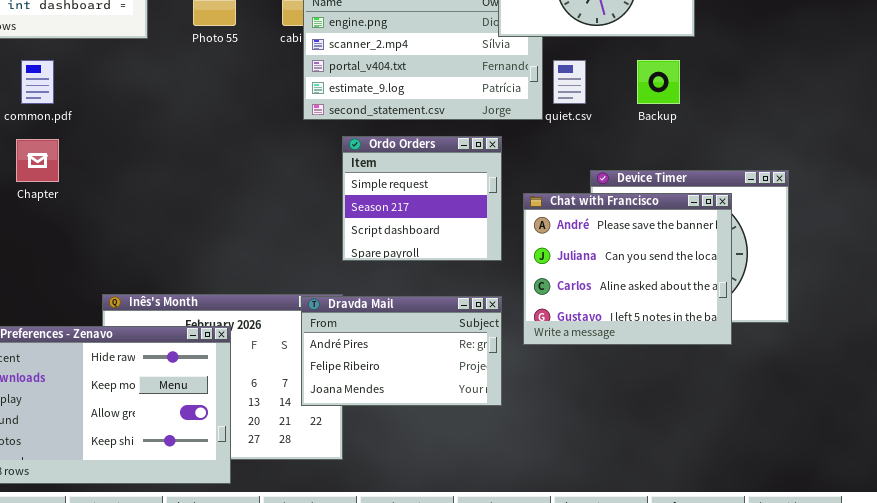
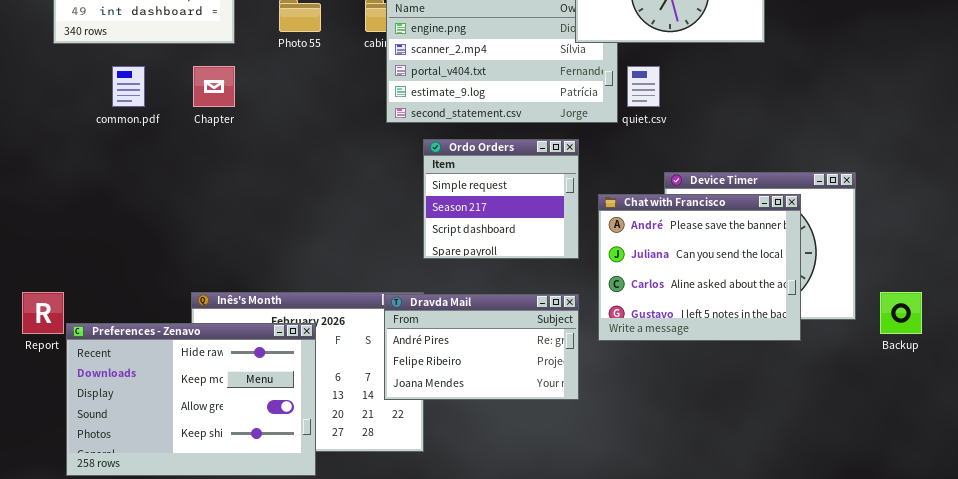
Backup: [637,60,680,104] -> [880,292,922,334], moved
Chapter: [16,139,59,182] -> [193,66,235,107], moved

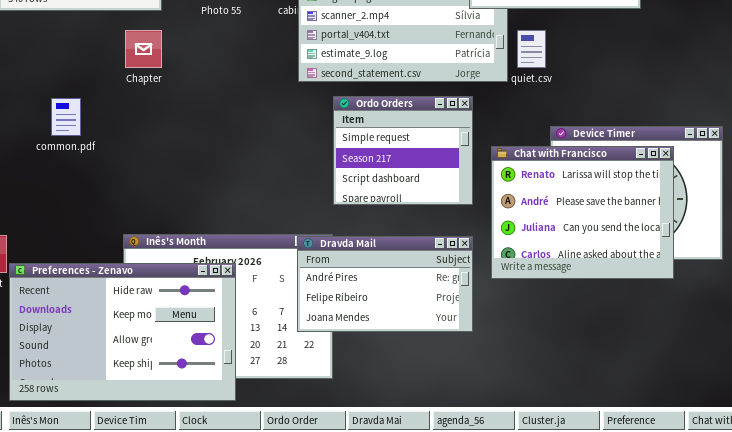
common.pdf: [112,66,145,107] -> [51,98,81,136], moved
Chat with Francisco: [598,194,801,341] -> [491,146,674,279], scrolled up 1 row

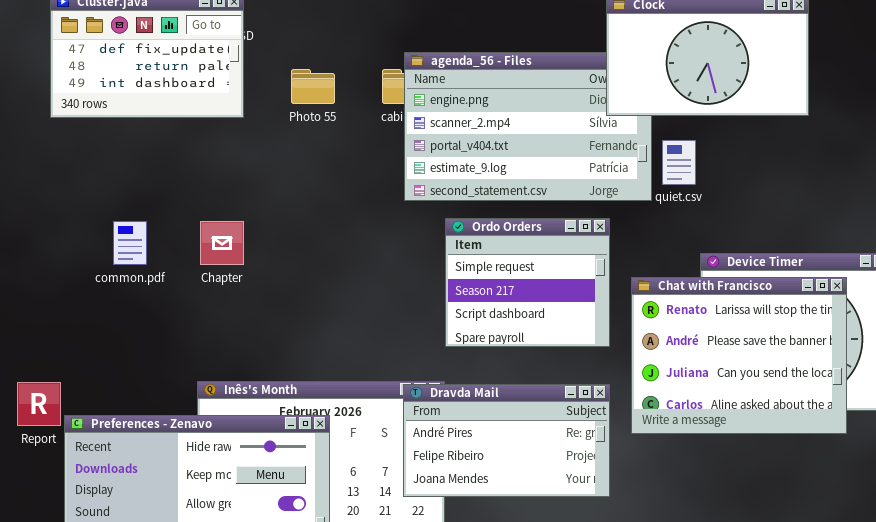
Chapter: [125,30,162,68] -> [200,221,244,265], moved

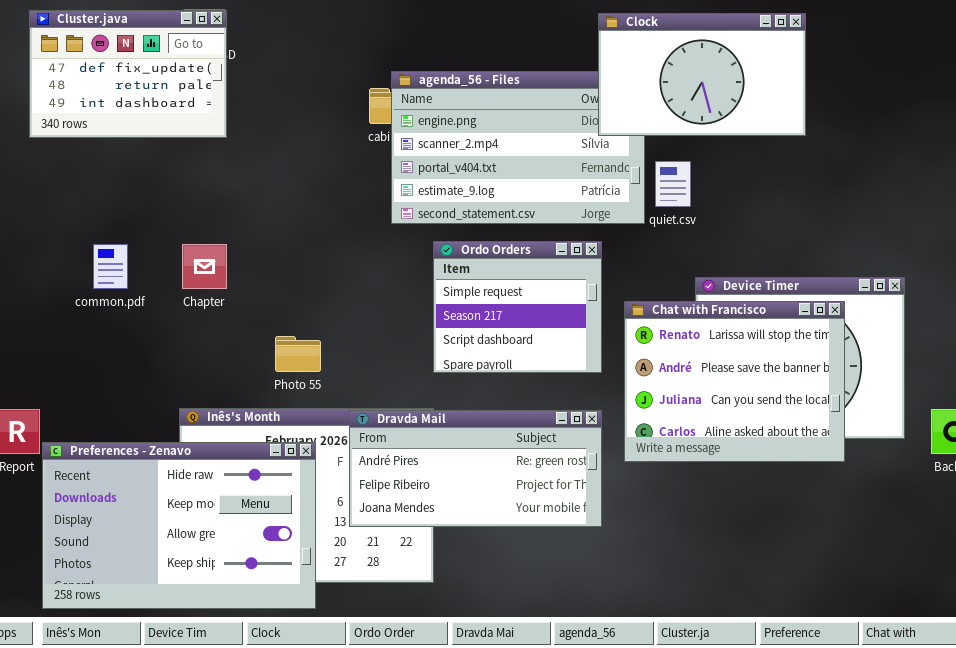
Photo 55: [291,69,335,104] -> [275,336,321,372], moved
Dravda Mail: [403,384,610,497] -> [349,410,602,527], resized

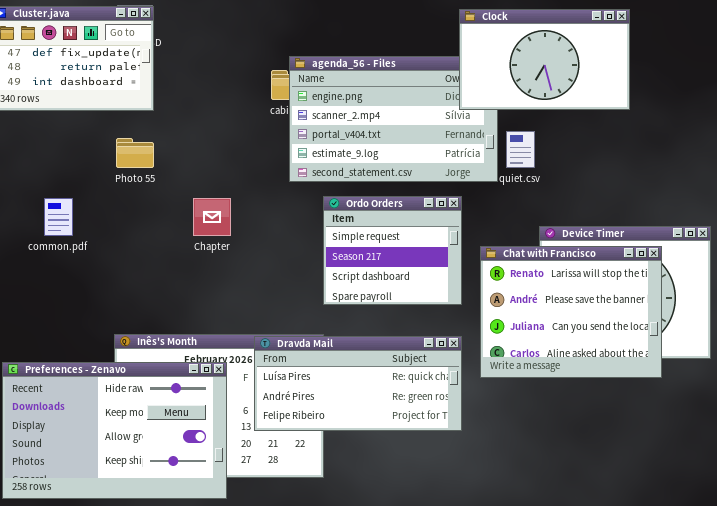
Chapter: [182,244,227,289] -> [193,198,231,236], moved
Photo 55: [275,336,321,372] -> [116,138,154,168], moved
Dravda Mail: [349,410,602,527] -> [254,336,462,431], scrolled up 1 row

